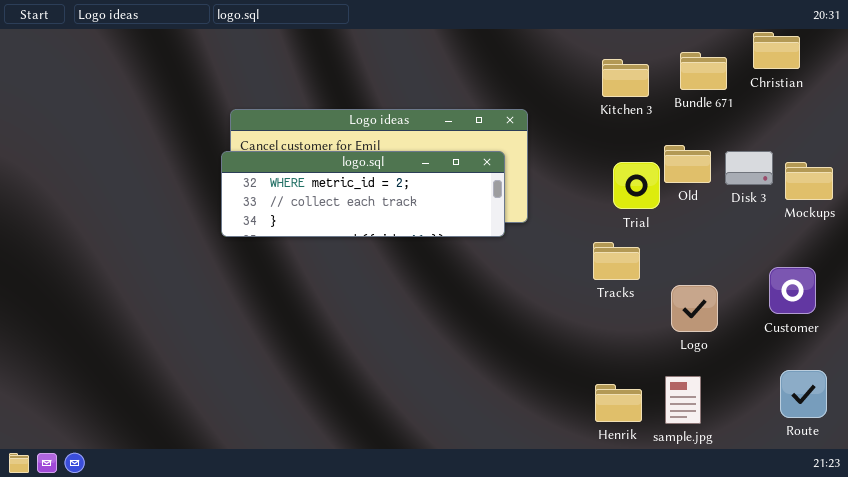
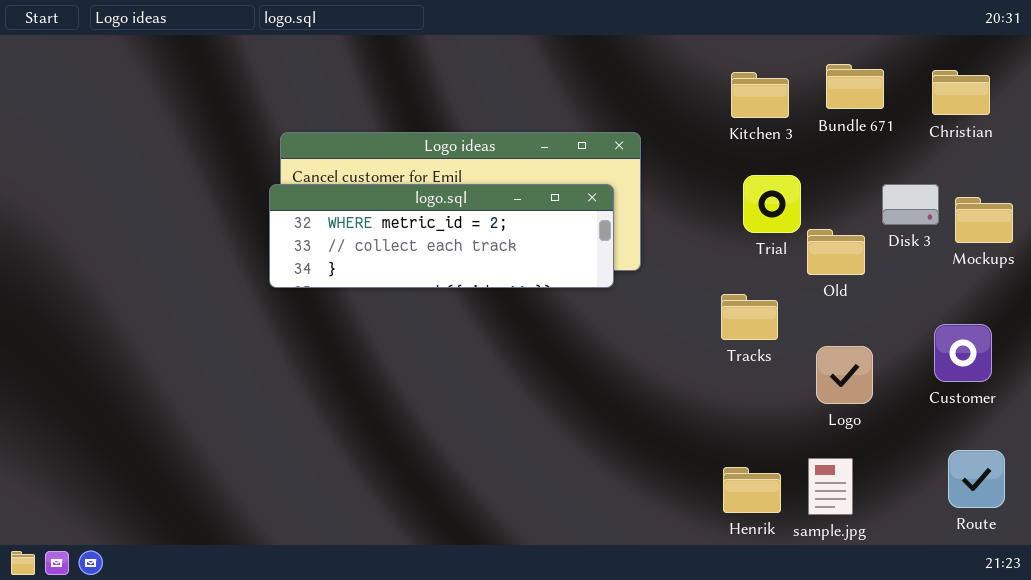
Christian: [753,32,800,69] -> [932,70,990,115], moved
Old: [664,145,711,183] -> [807,229,865,275], moved
Trial: [613,162,660,209] -> [743,175,801,233], moved

